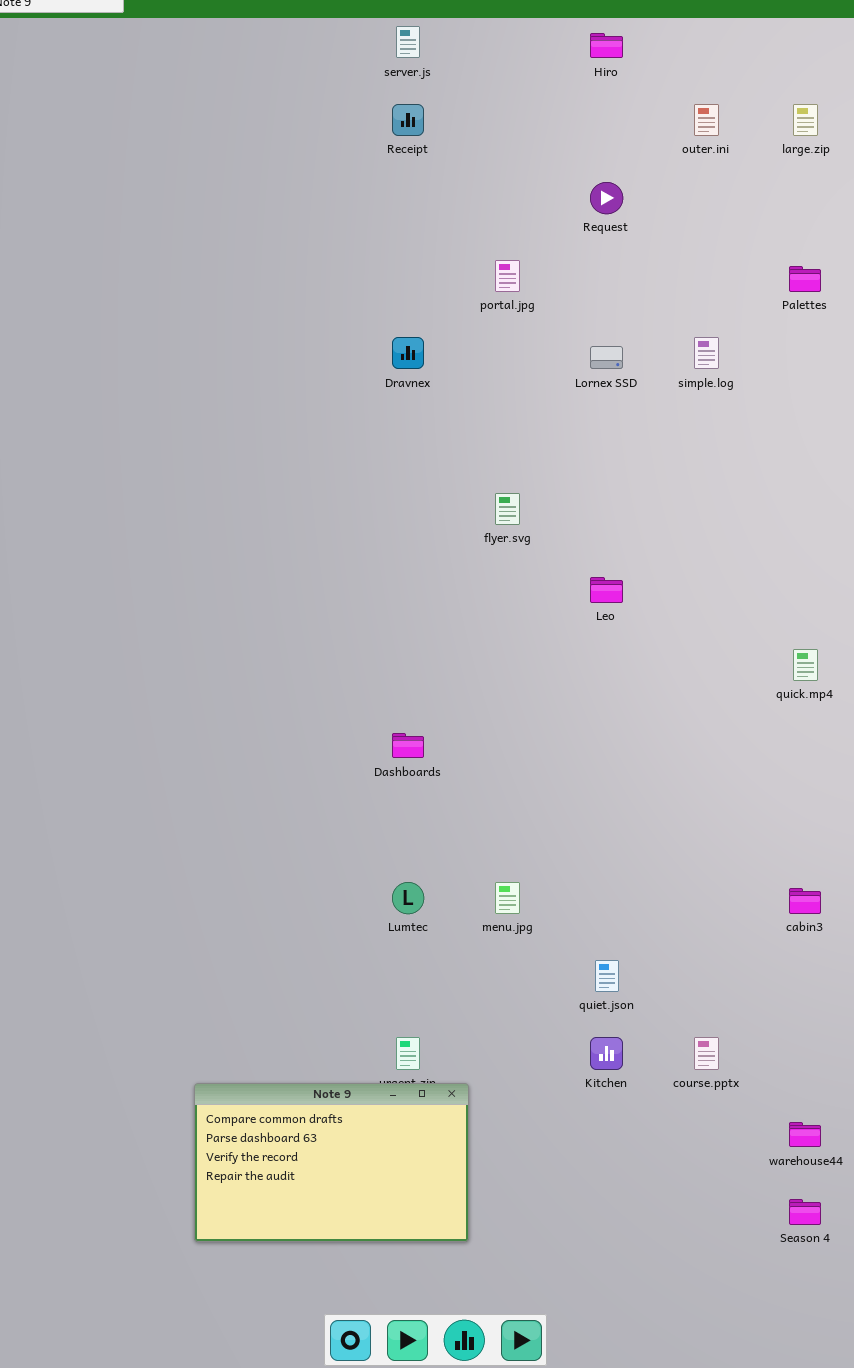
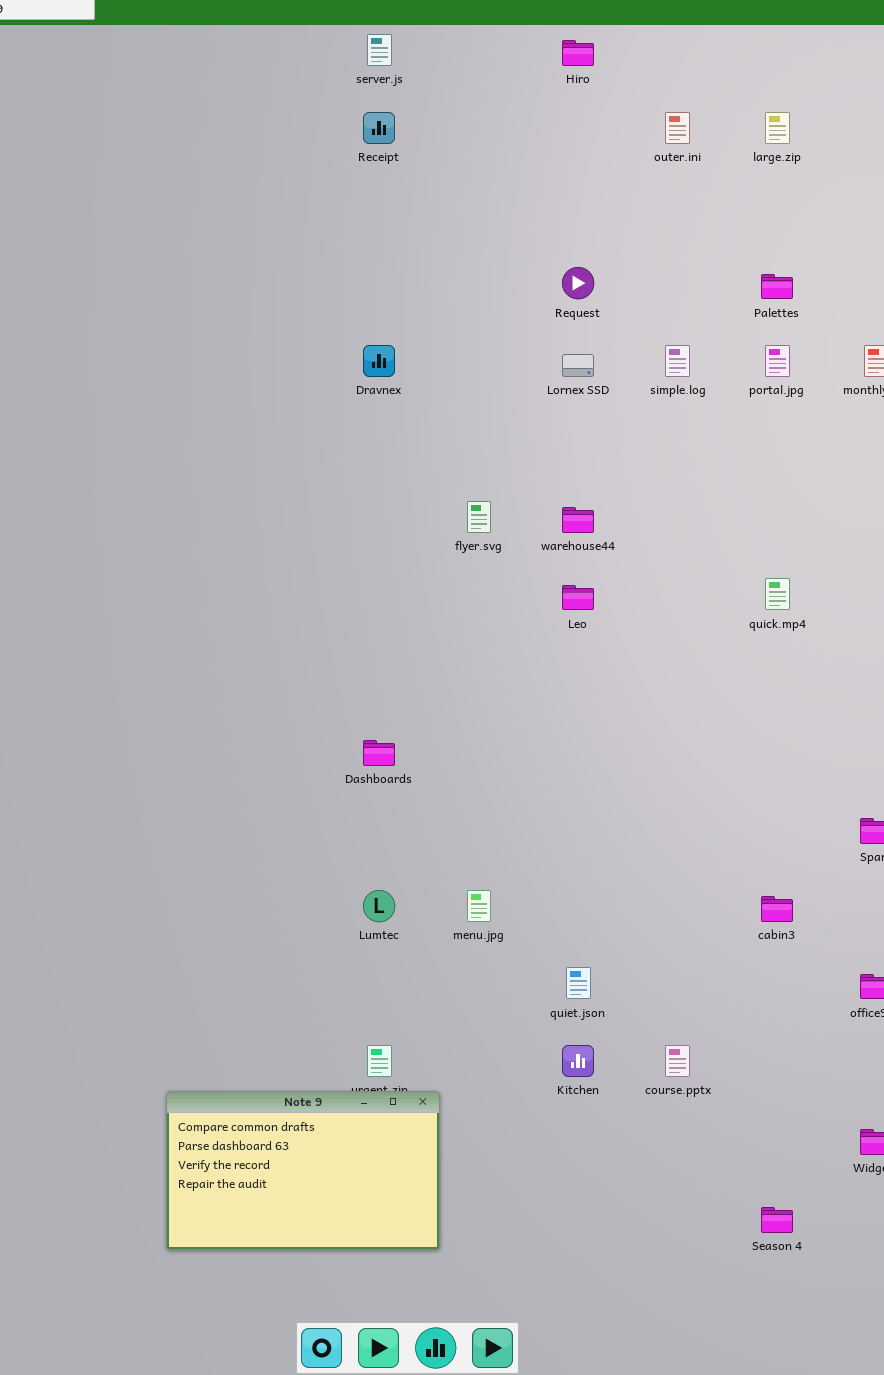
Request: [590,182,623,214] -> [562,267,594,299], moved
portal.jpg: [495,260,520,292] -> [765,345,790,377], moved
quick.mp4: [793,649,818,681] -> [765,578,790,610], moved
warehouse44: [789,1122,821,1147] -> [562,507,594,533], moved

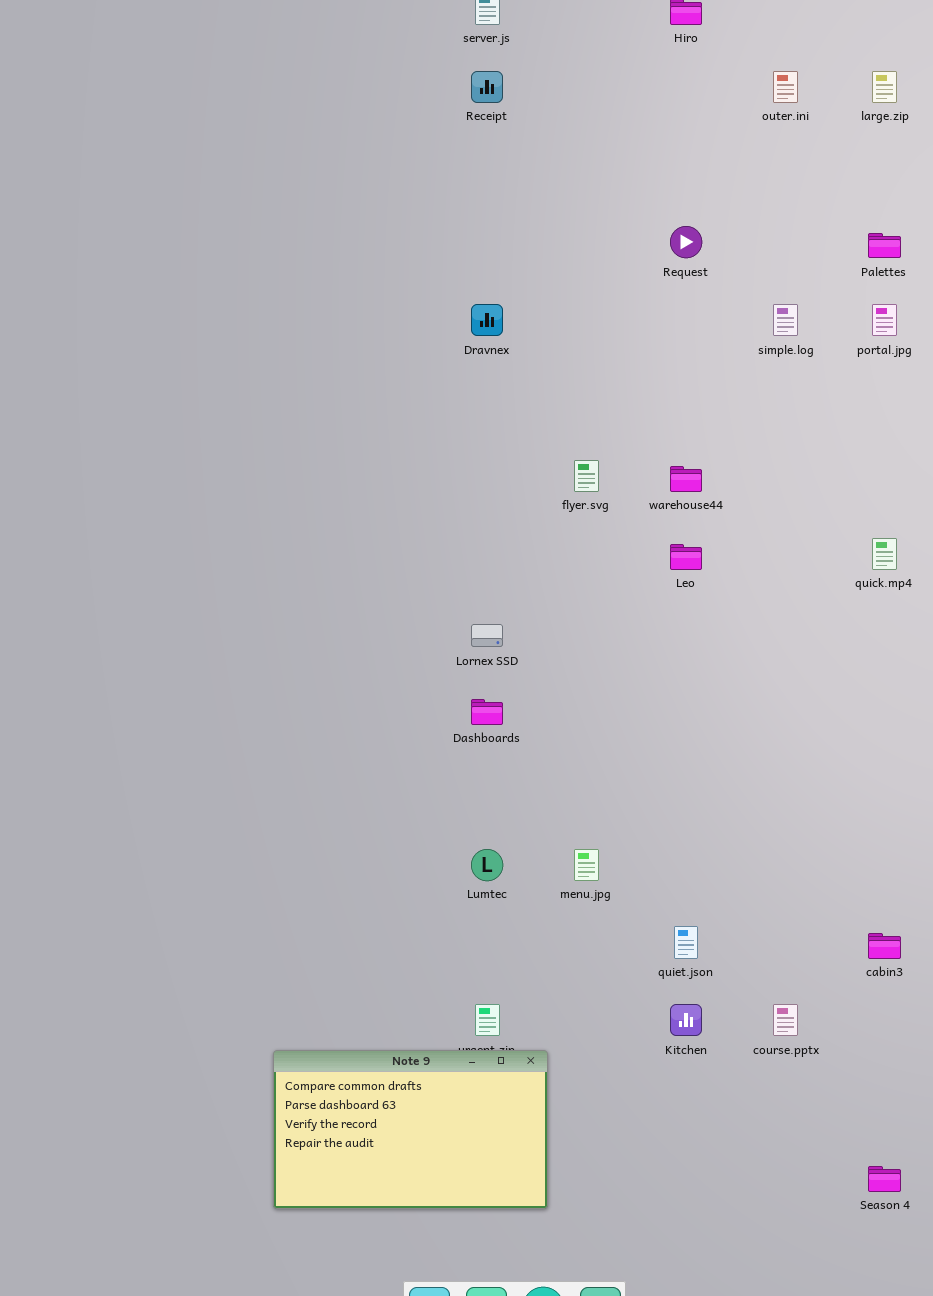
Lornex SSD: [562,354,594,377] -> [471,624,503,647], moved
cabin3: [761,896,793,922] -> [868,933,901,959], moved

